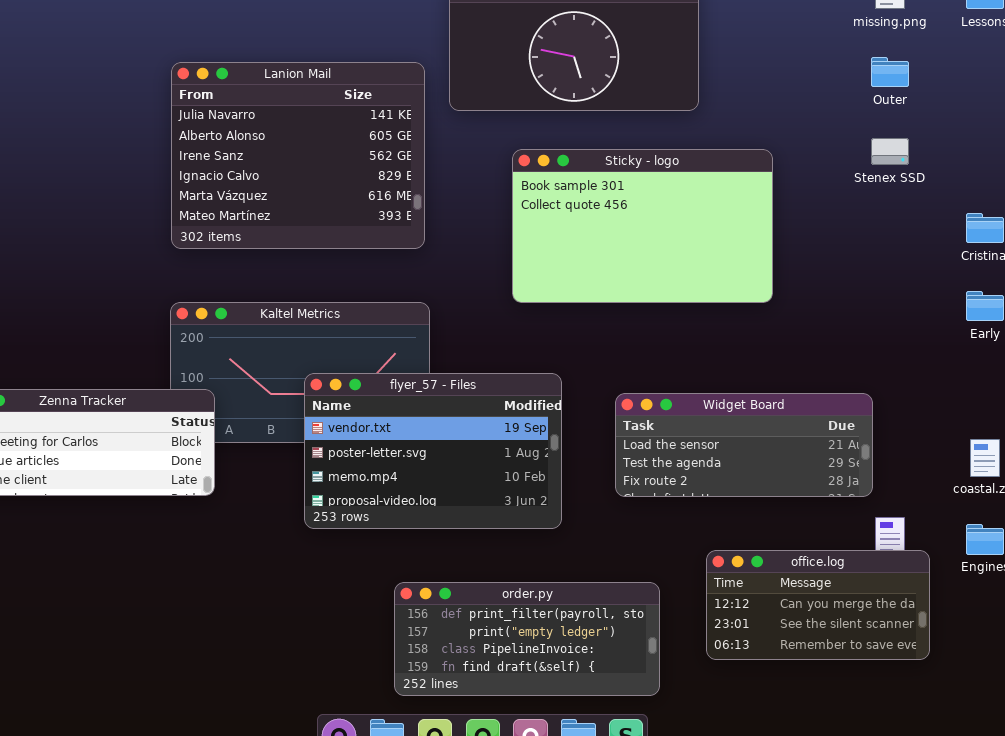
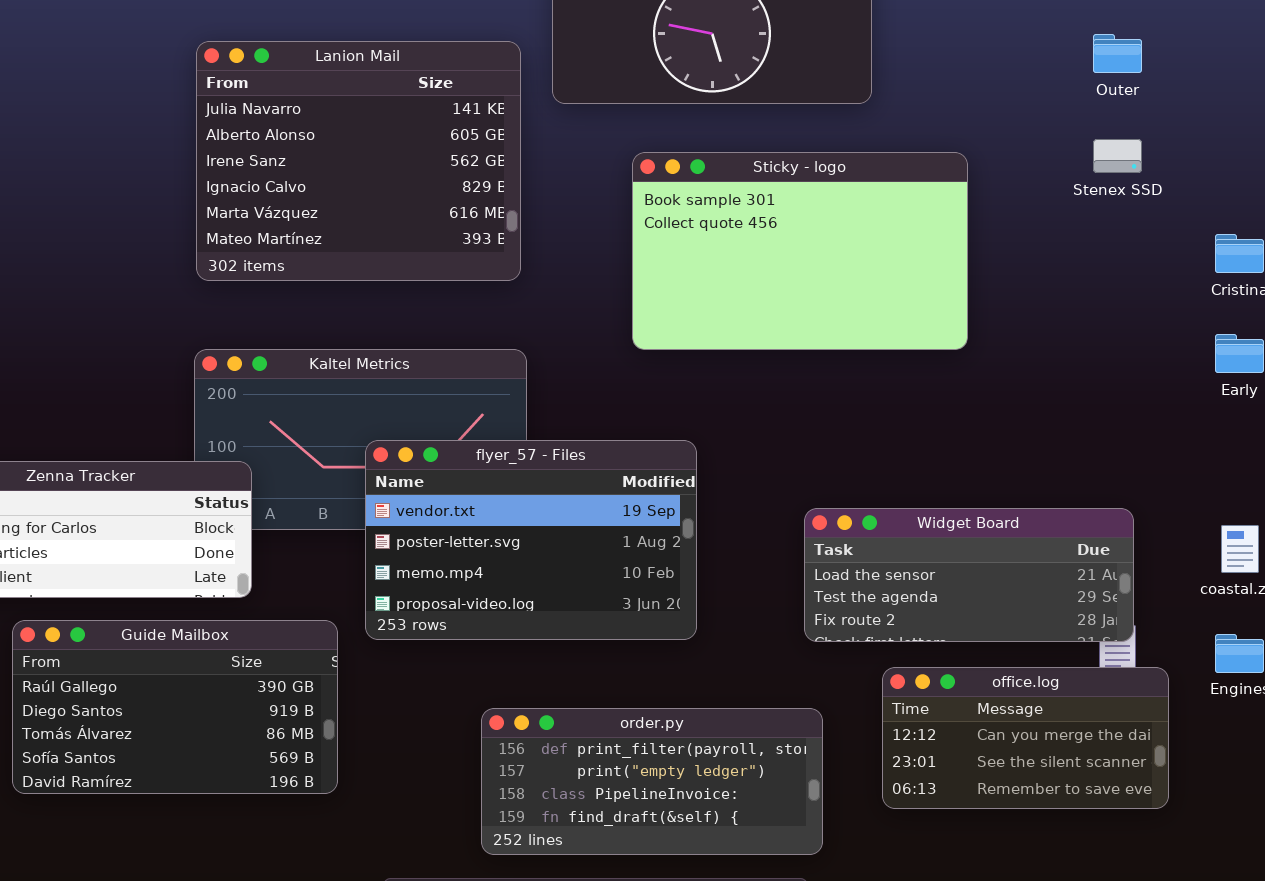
Widget Board: [615,393,873,497] -> [804,508,1134,642], moved
Guide Mailbox: none -> [12,620,338,794], opened

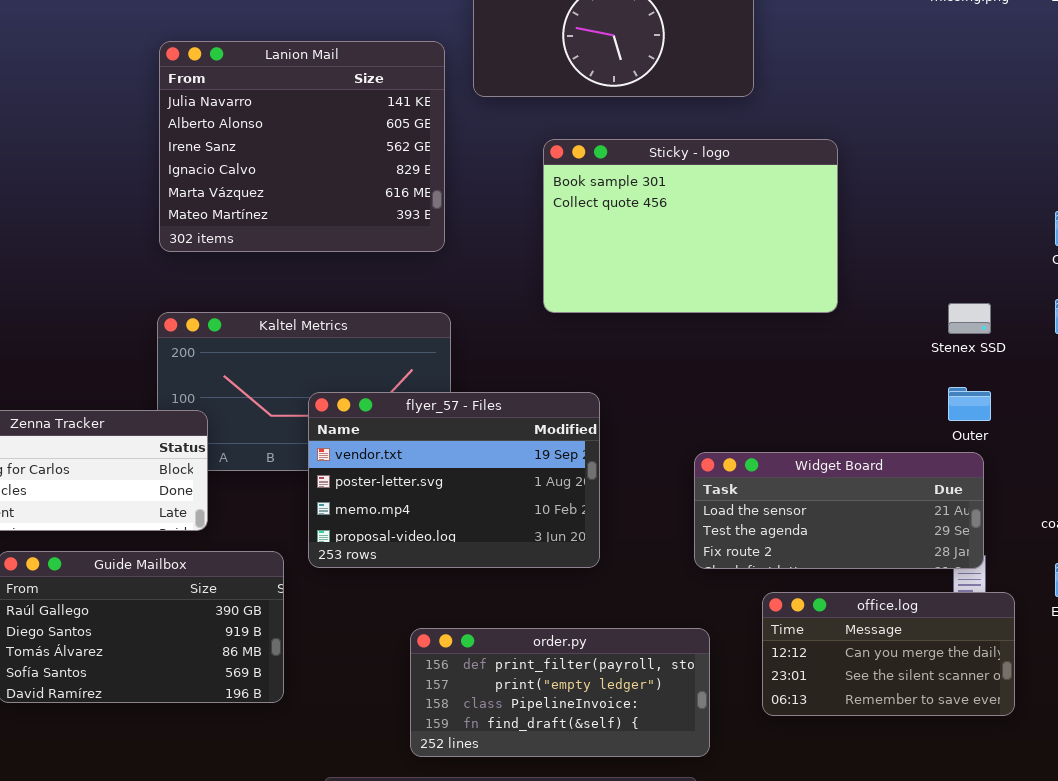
Outer: [1093,34,1142,73] -> [948,387,991,421], moved
Stenex SSD: [1093,139,1142,173] -> [948,303,991,334], moved

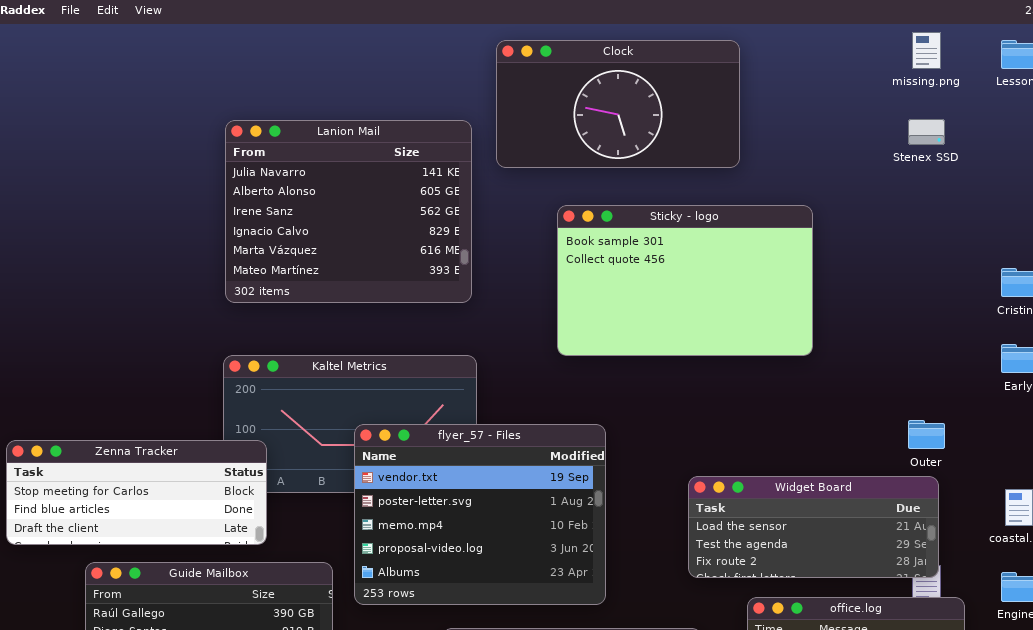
Stenex SSD: [948,303,991,334] -> [908,119,945,145], moved
flyer_57 - Files: [308,392,600,568] -> [354,424,606,605], resized

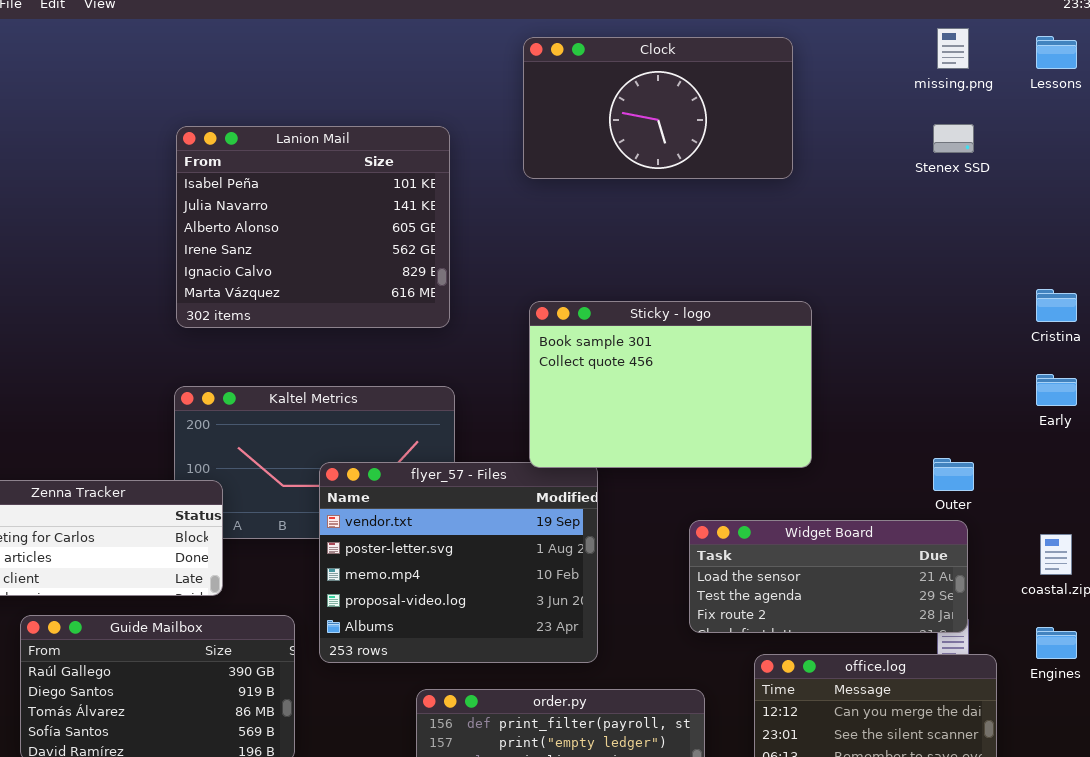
Clock: [496,40,740,168] -> [523,37,793,179], moved
Lanion Mail: [225,120,472,303] -> [176,126,450,328], scrolled up 1 row
Sticky - logo: [557,205,813,356] -> [529,301,812,468], moved

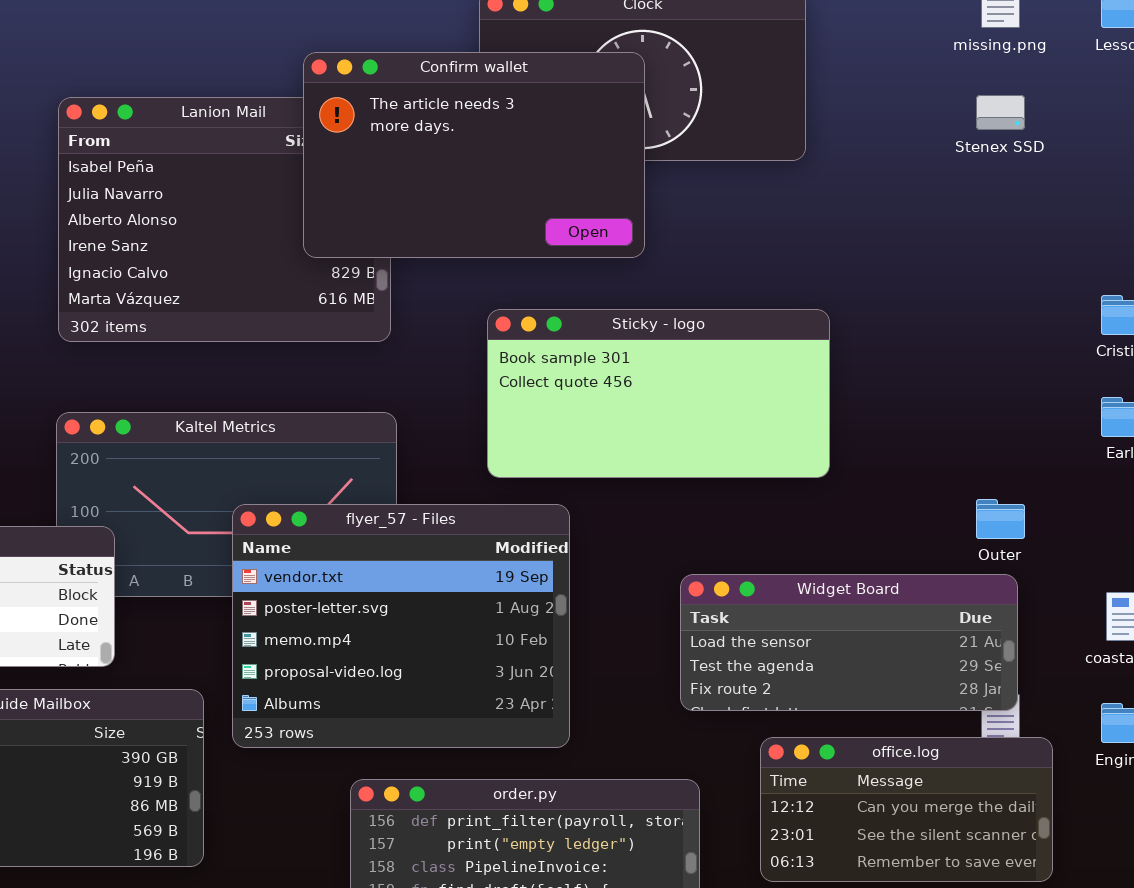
Confirm wallet: none -> [303,52,645,258], opened
Sticky - logo: [529,301,812,468] -> [487,309,830,478], resized

